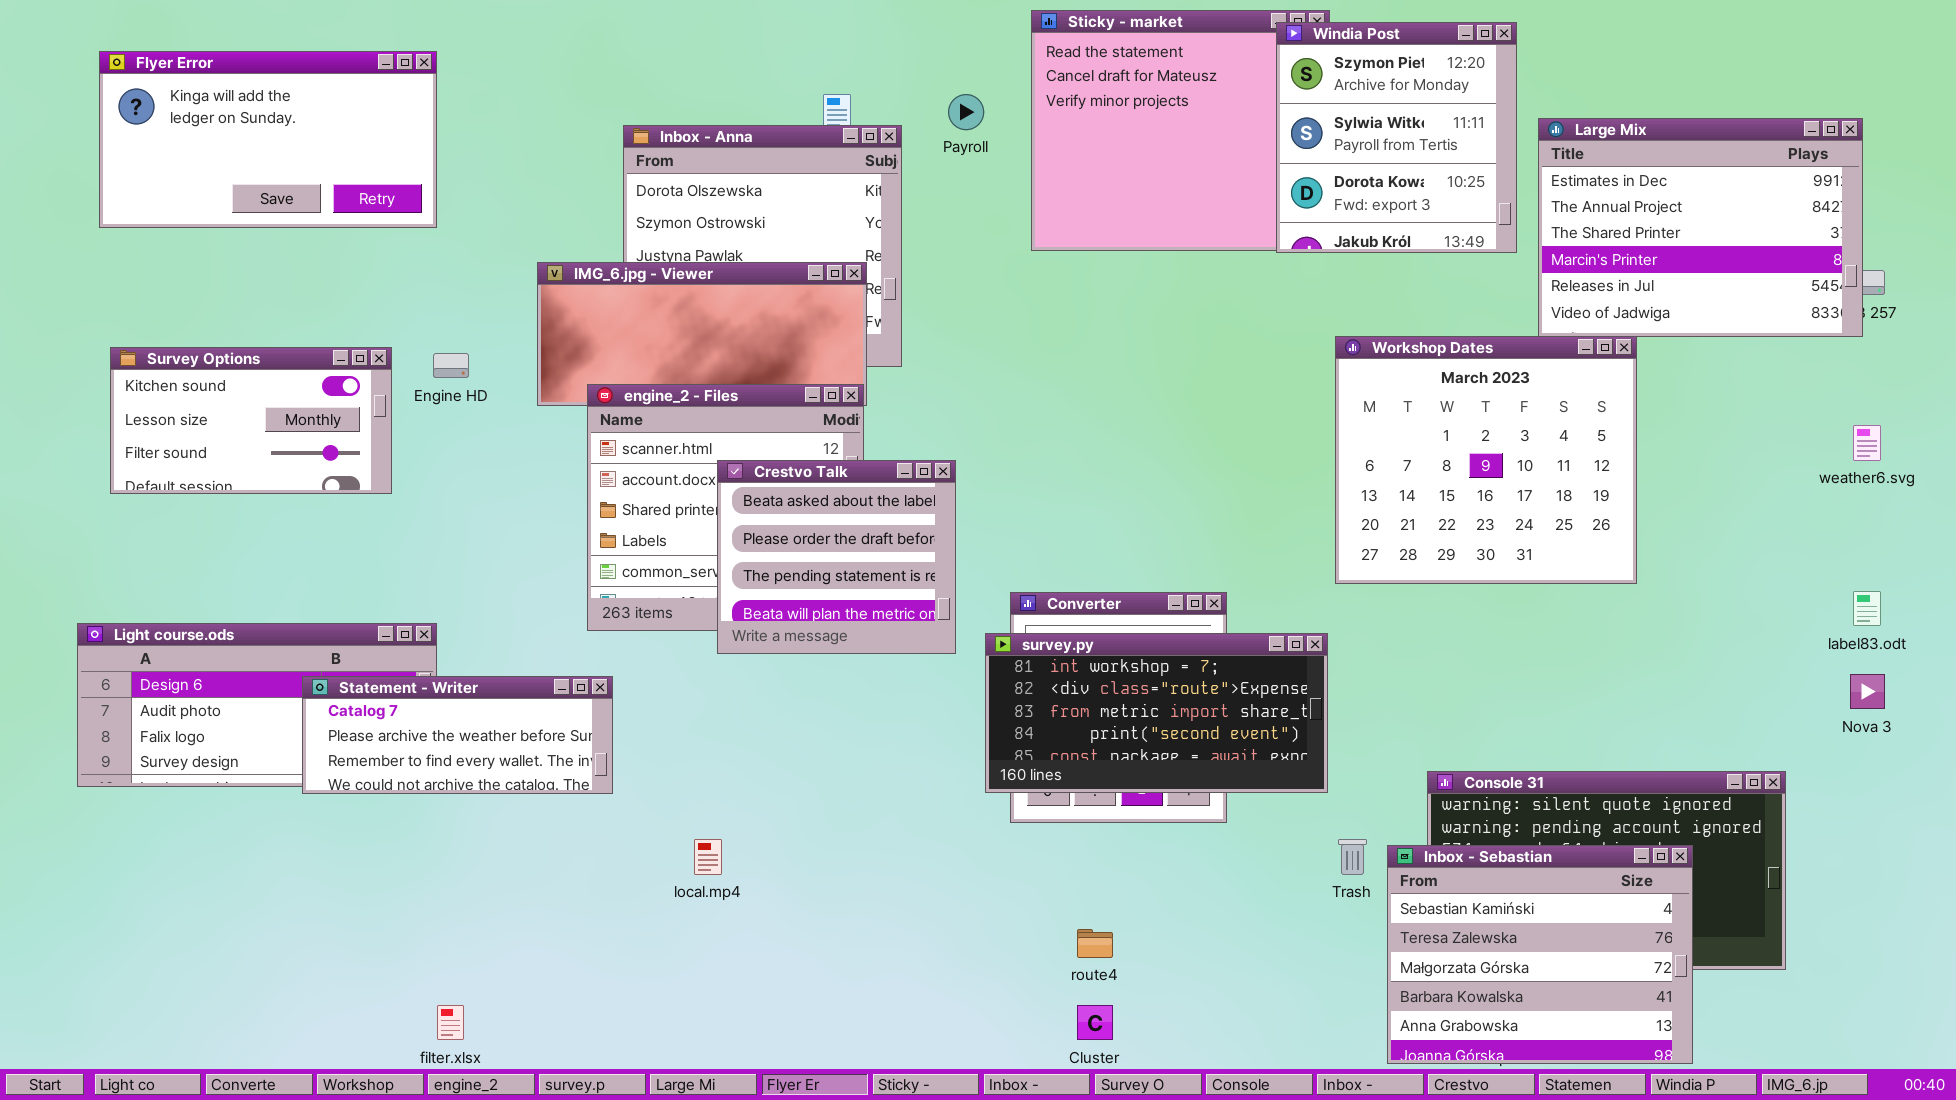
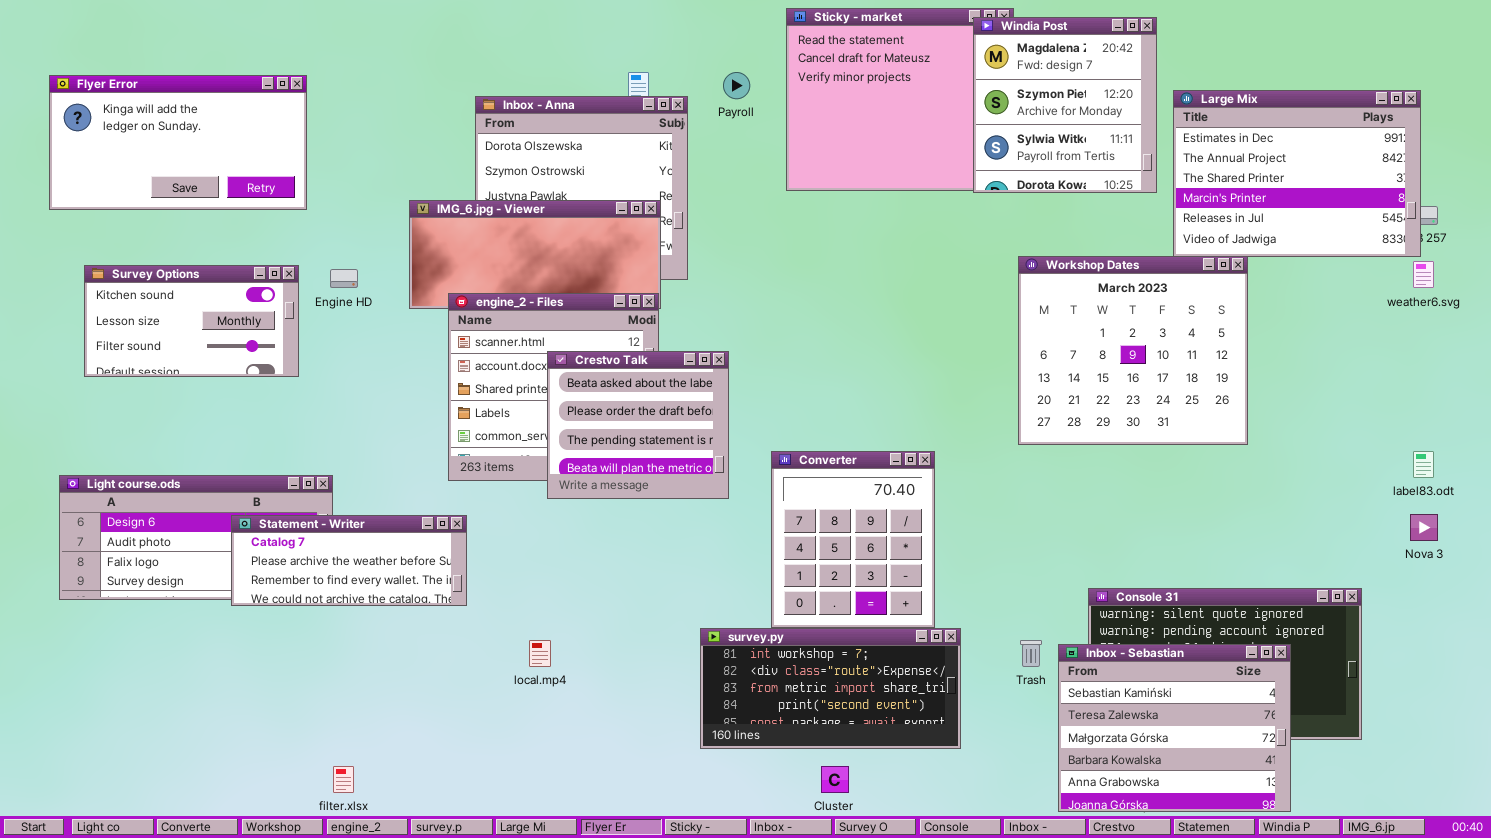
Windia Post: [1276,22,1517,253] -> [973,17,1157,193], scrolled up 1 row
Flyer Error: [99,51,437,228] -> [49,75,307,210], moved
weather6.svg: [1853,425,1881,461] -> [1413,261,1434,288], moved
survey.py: [985,633,1328,793] -> [700,628,961,749], moved

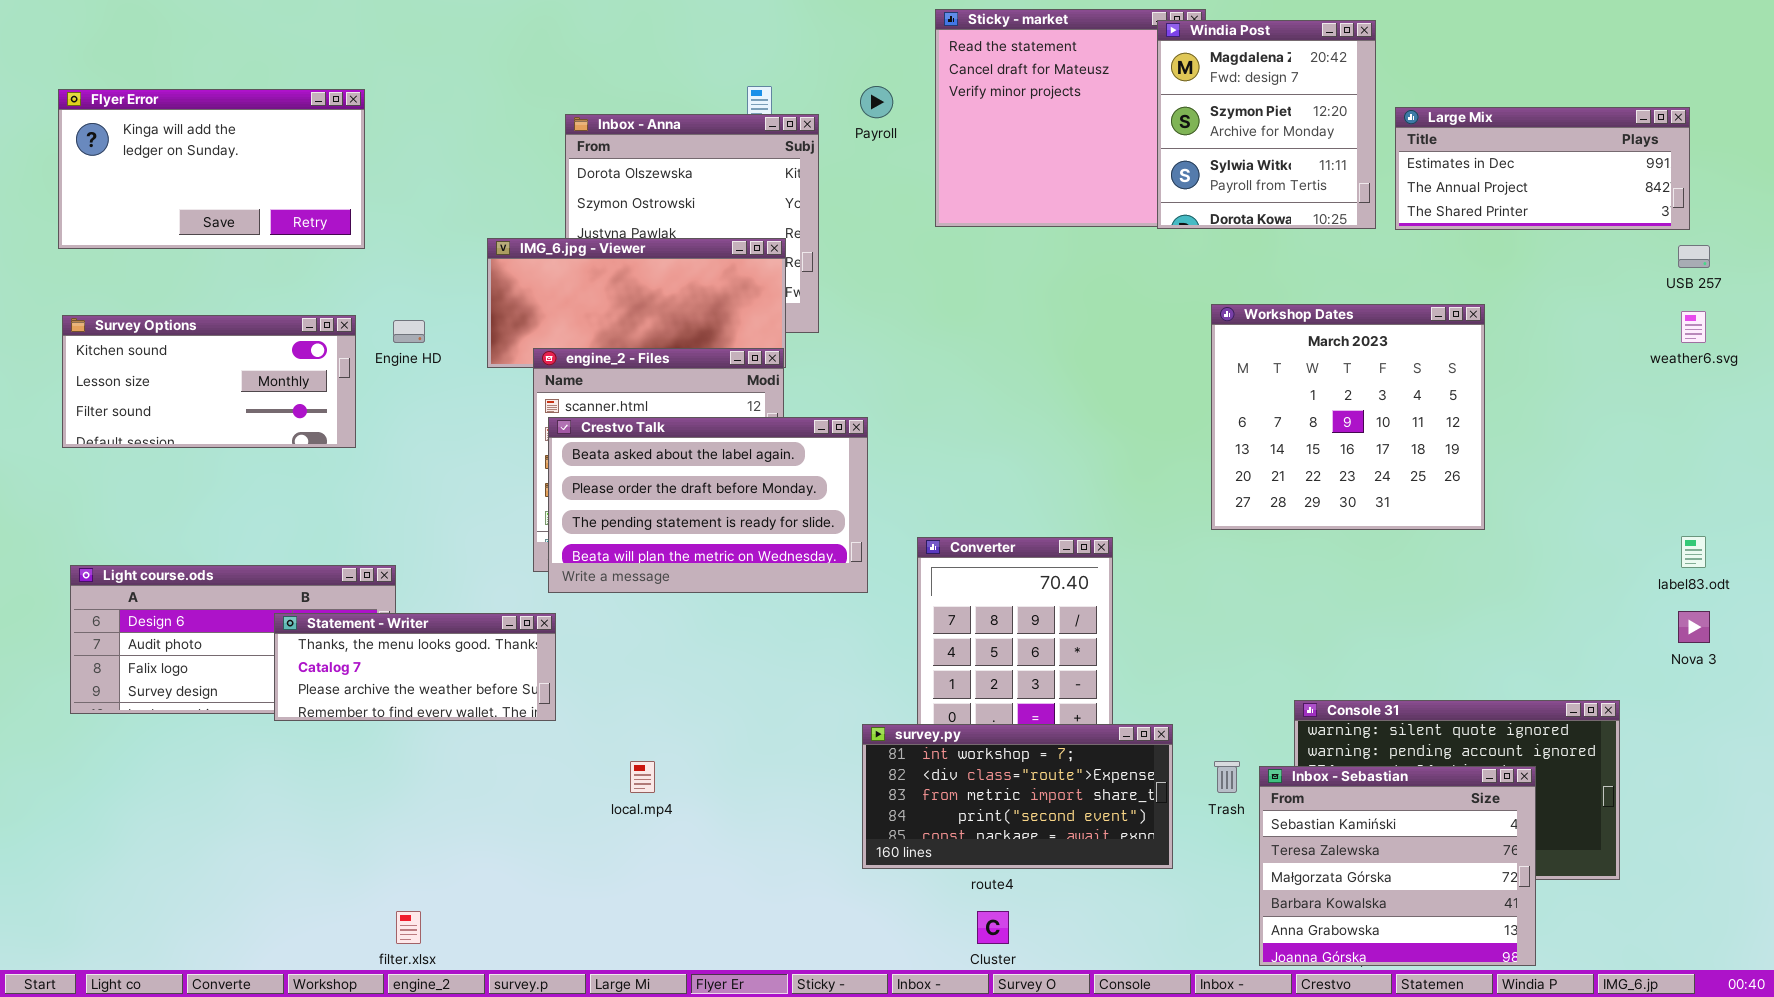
Large Mix: [1173,90,1421,257] -> [1395,107,1690,230], resized
Survey Options: [84,265,299,377] -> [62,315,356,448], resized
Crestvo Talk: [547,351,729,499] -> [548,417,868,593], resized
Statement - Writer: [231,515,467,606] -> [274,613,556,721], scrolled up 1 row
survey.py: [700,628,961,749] -> [862,724,1173,869], moved

